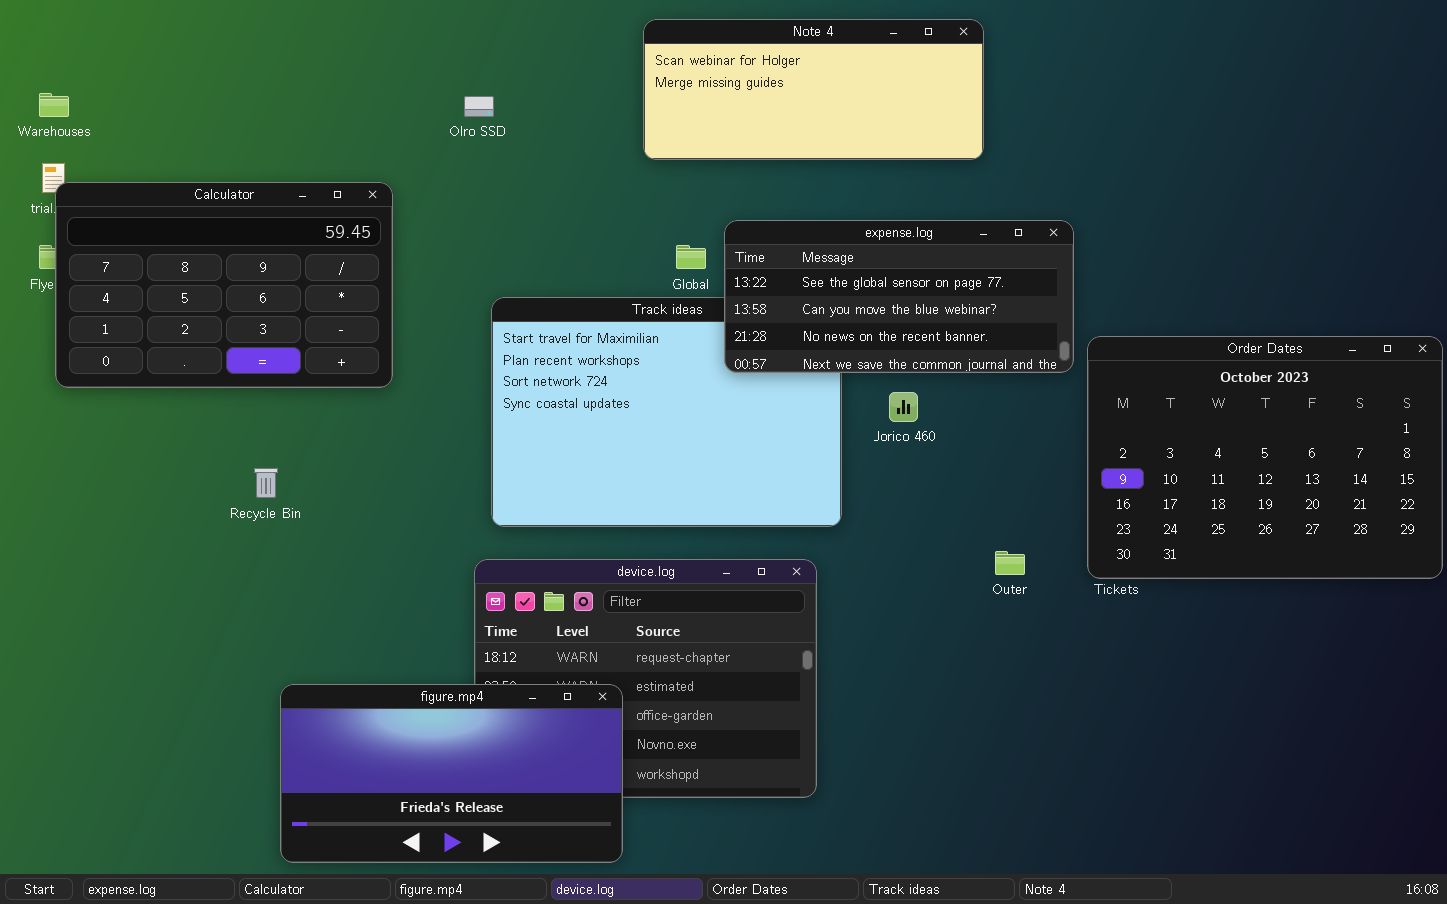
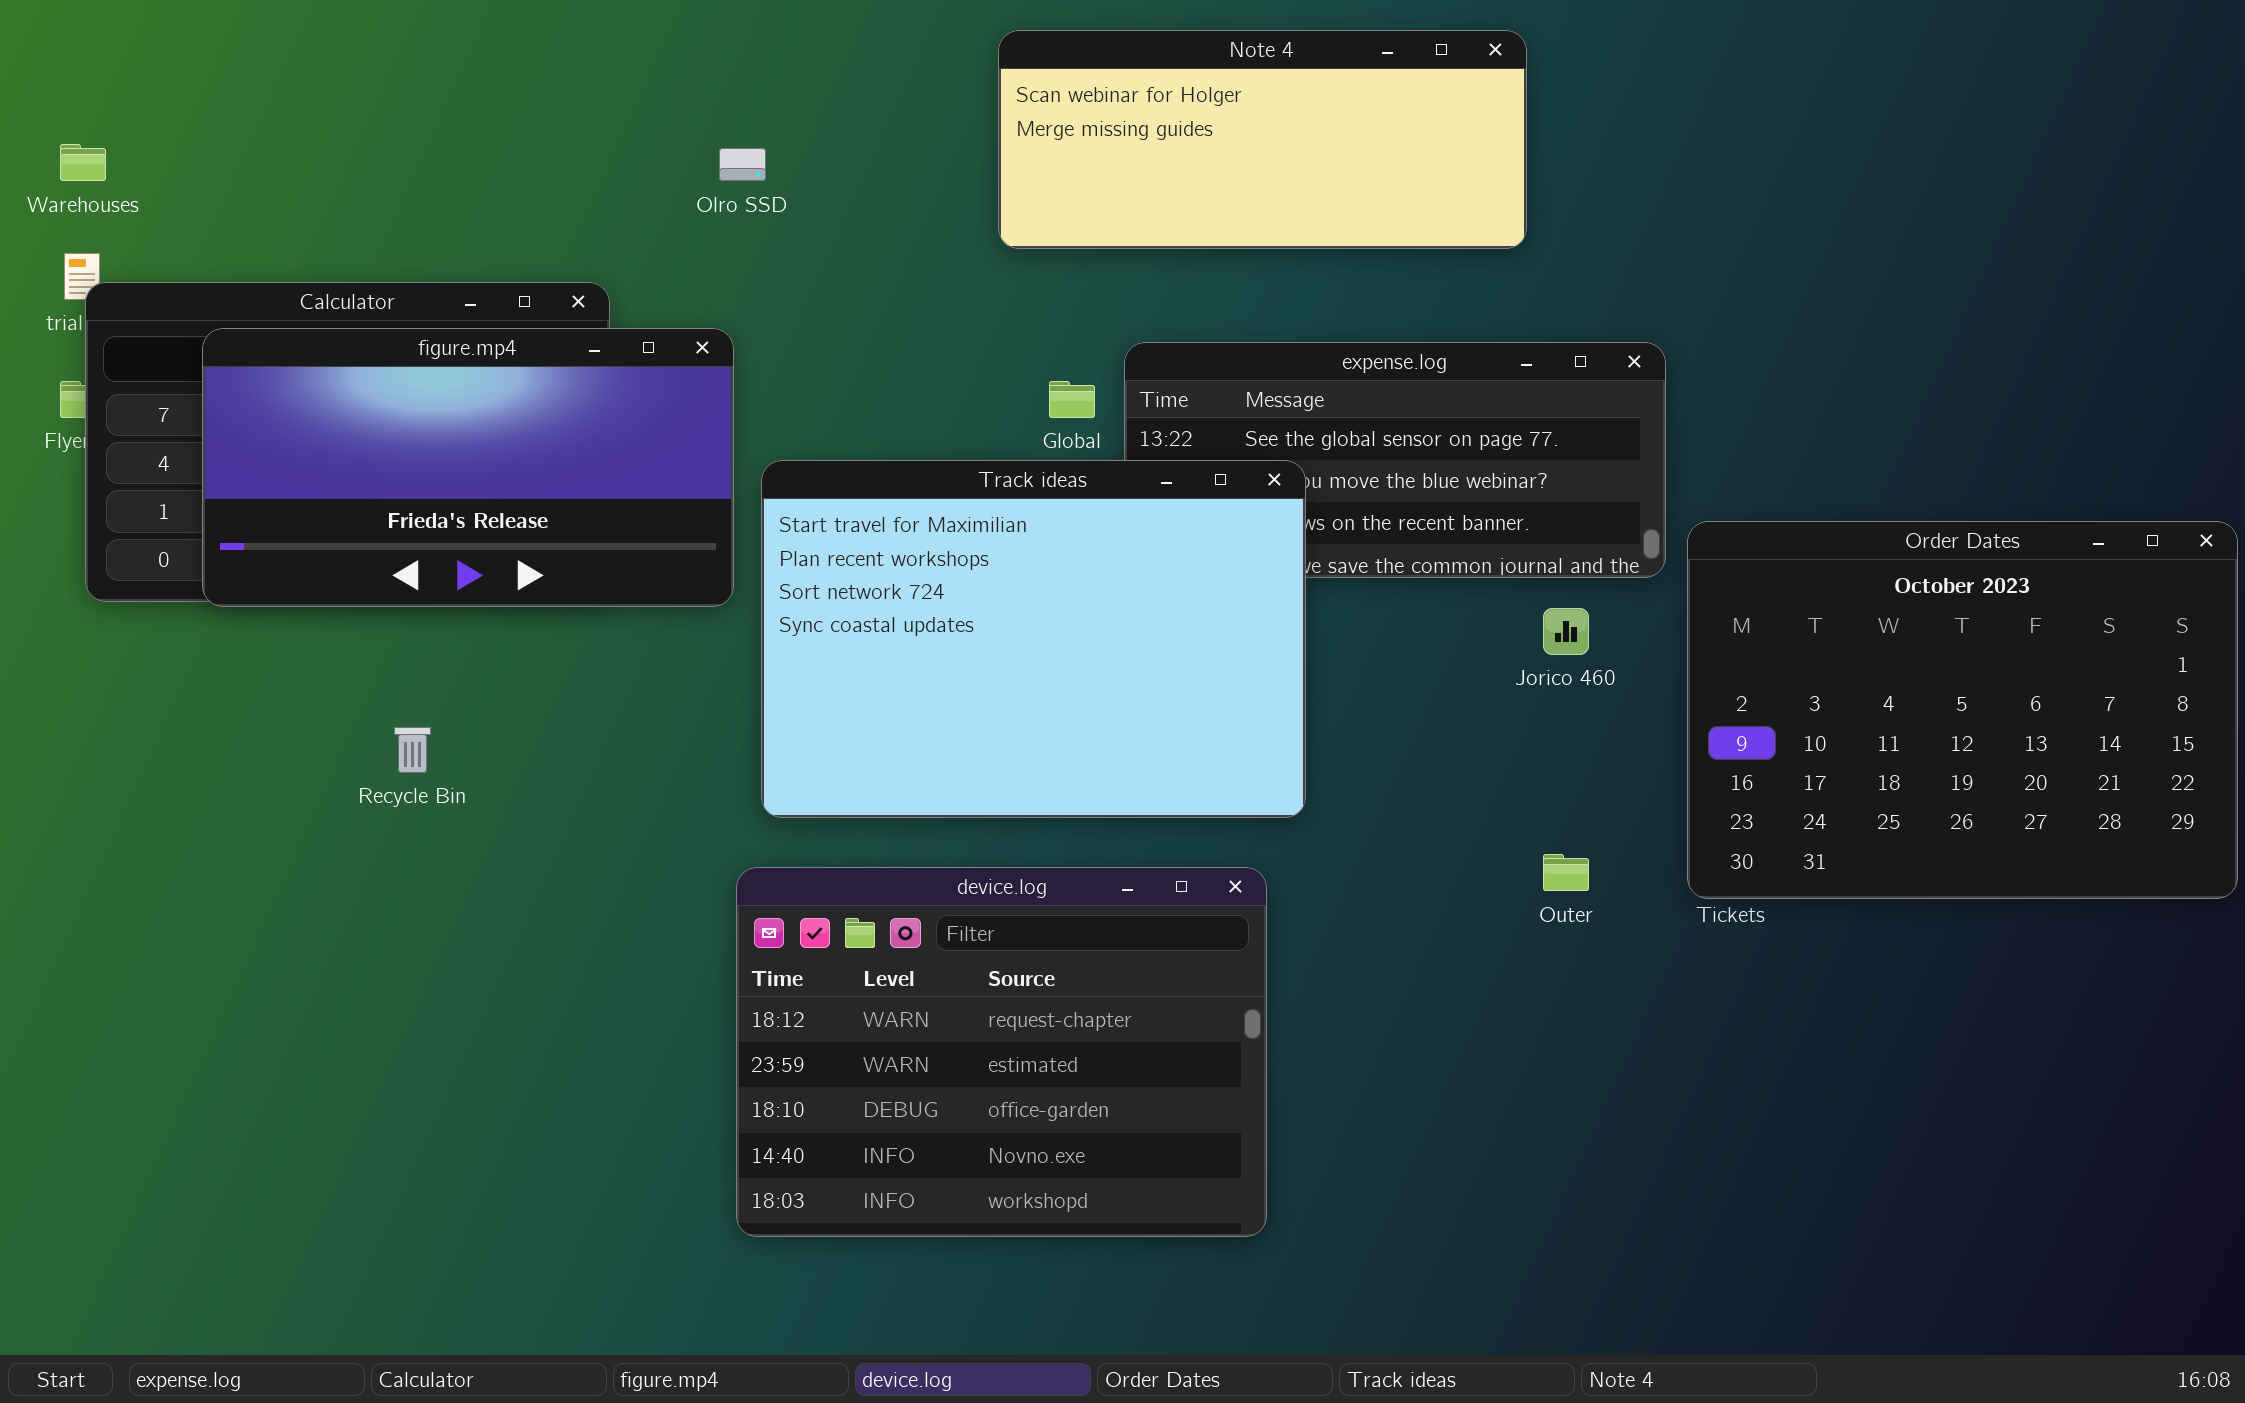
Track ideas: [491,297,842,527] -> [761,460,1306,818], raised
Jorico 460: [889,392,918,422] -> [1543,608,1589,655], moved
figure.mp4: [280,684,623,863] -> [202,328,734,607], moved

